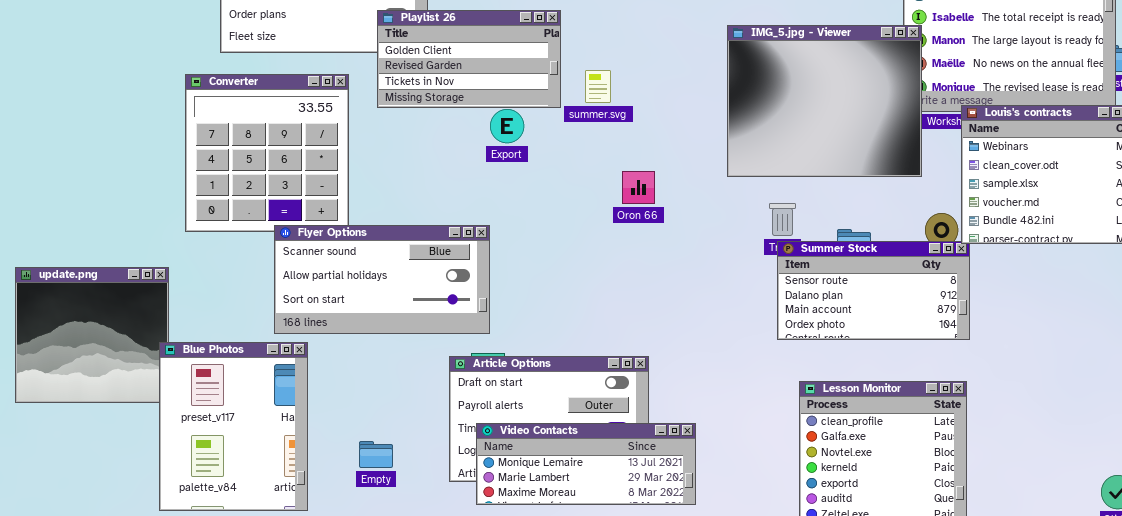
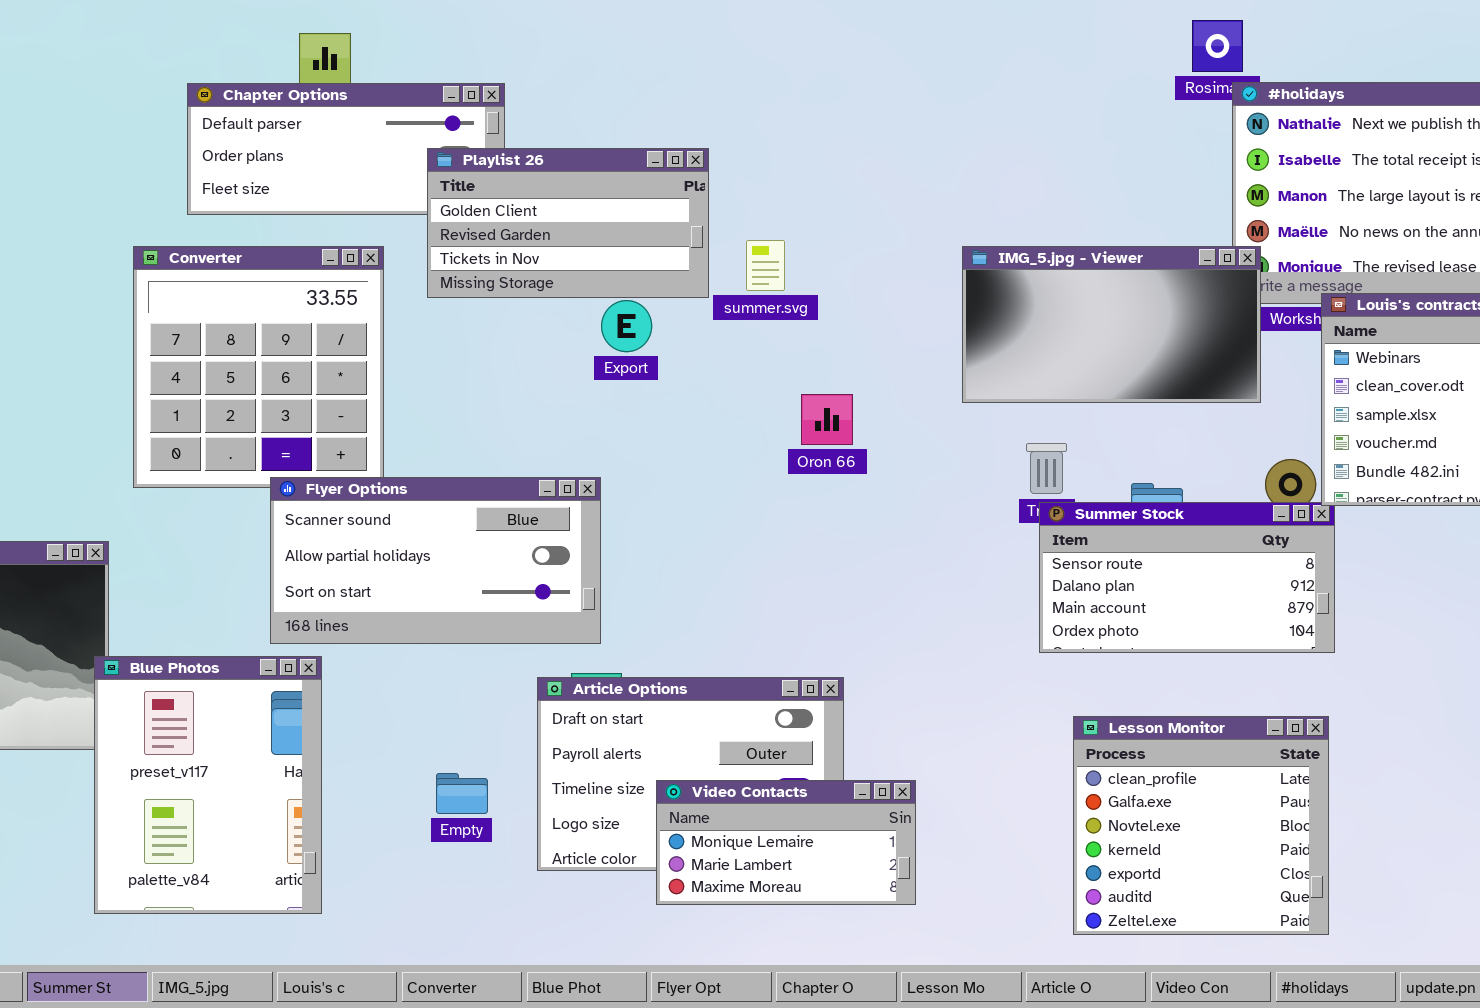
IMG_5.jpg - Viewer: [727,25,922,177] -> [962,246,1261,403], resized
Video Contacts: [476,423,696,505] -> [656,780,916,905], resized
Empty: [359,441,393,468] -> [436,773,488,814], moved

